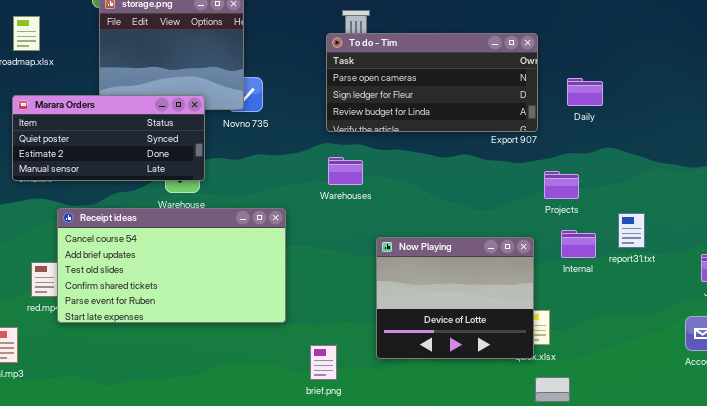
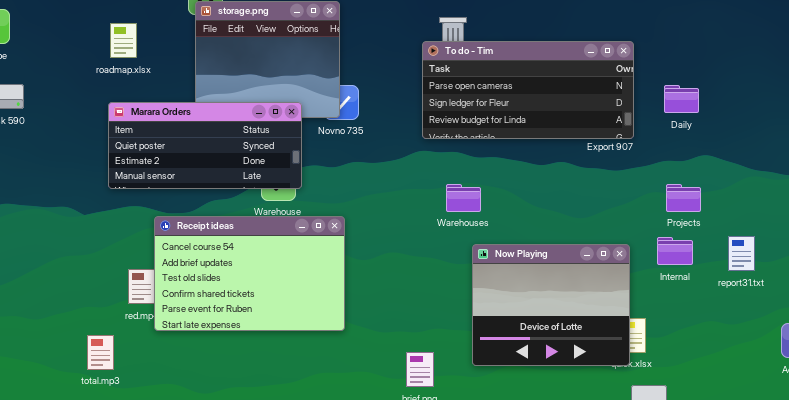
Warehouses: [328,157,363,185] -> [446,184,481,212], moved
Projects: [544,171,579,199] -> [666,184,701,212], moved
Receipt ideas: [57,208,286,323] -> [154,216,345,331], resized
report31.txt: [618,213,645,248] -> [728,236,755,271], moved

